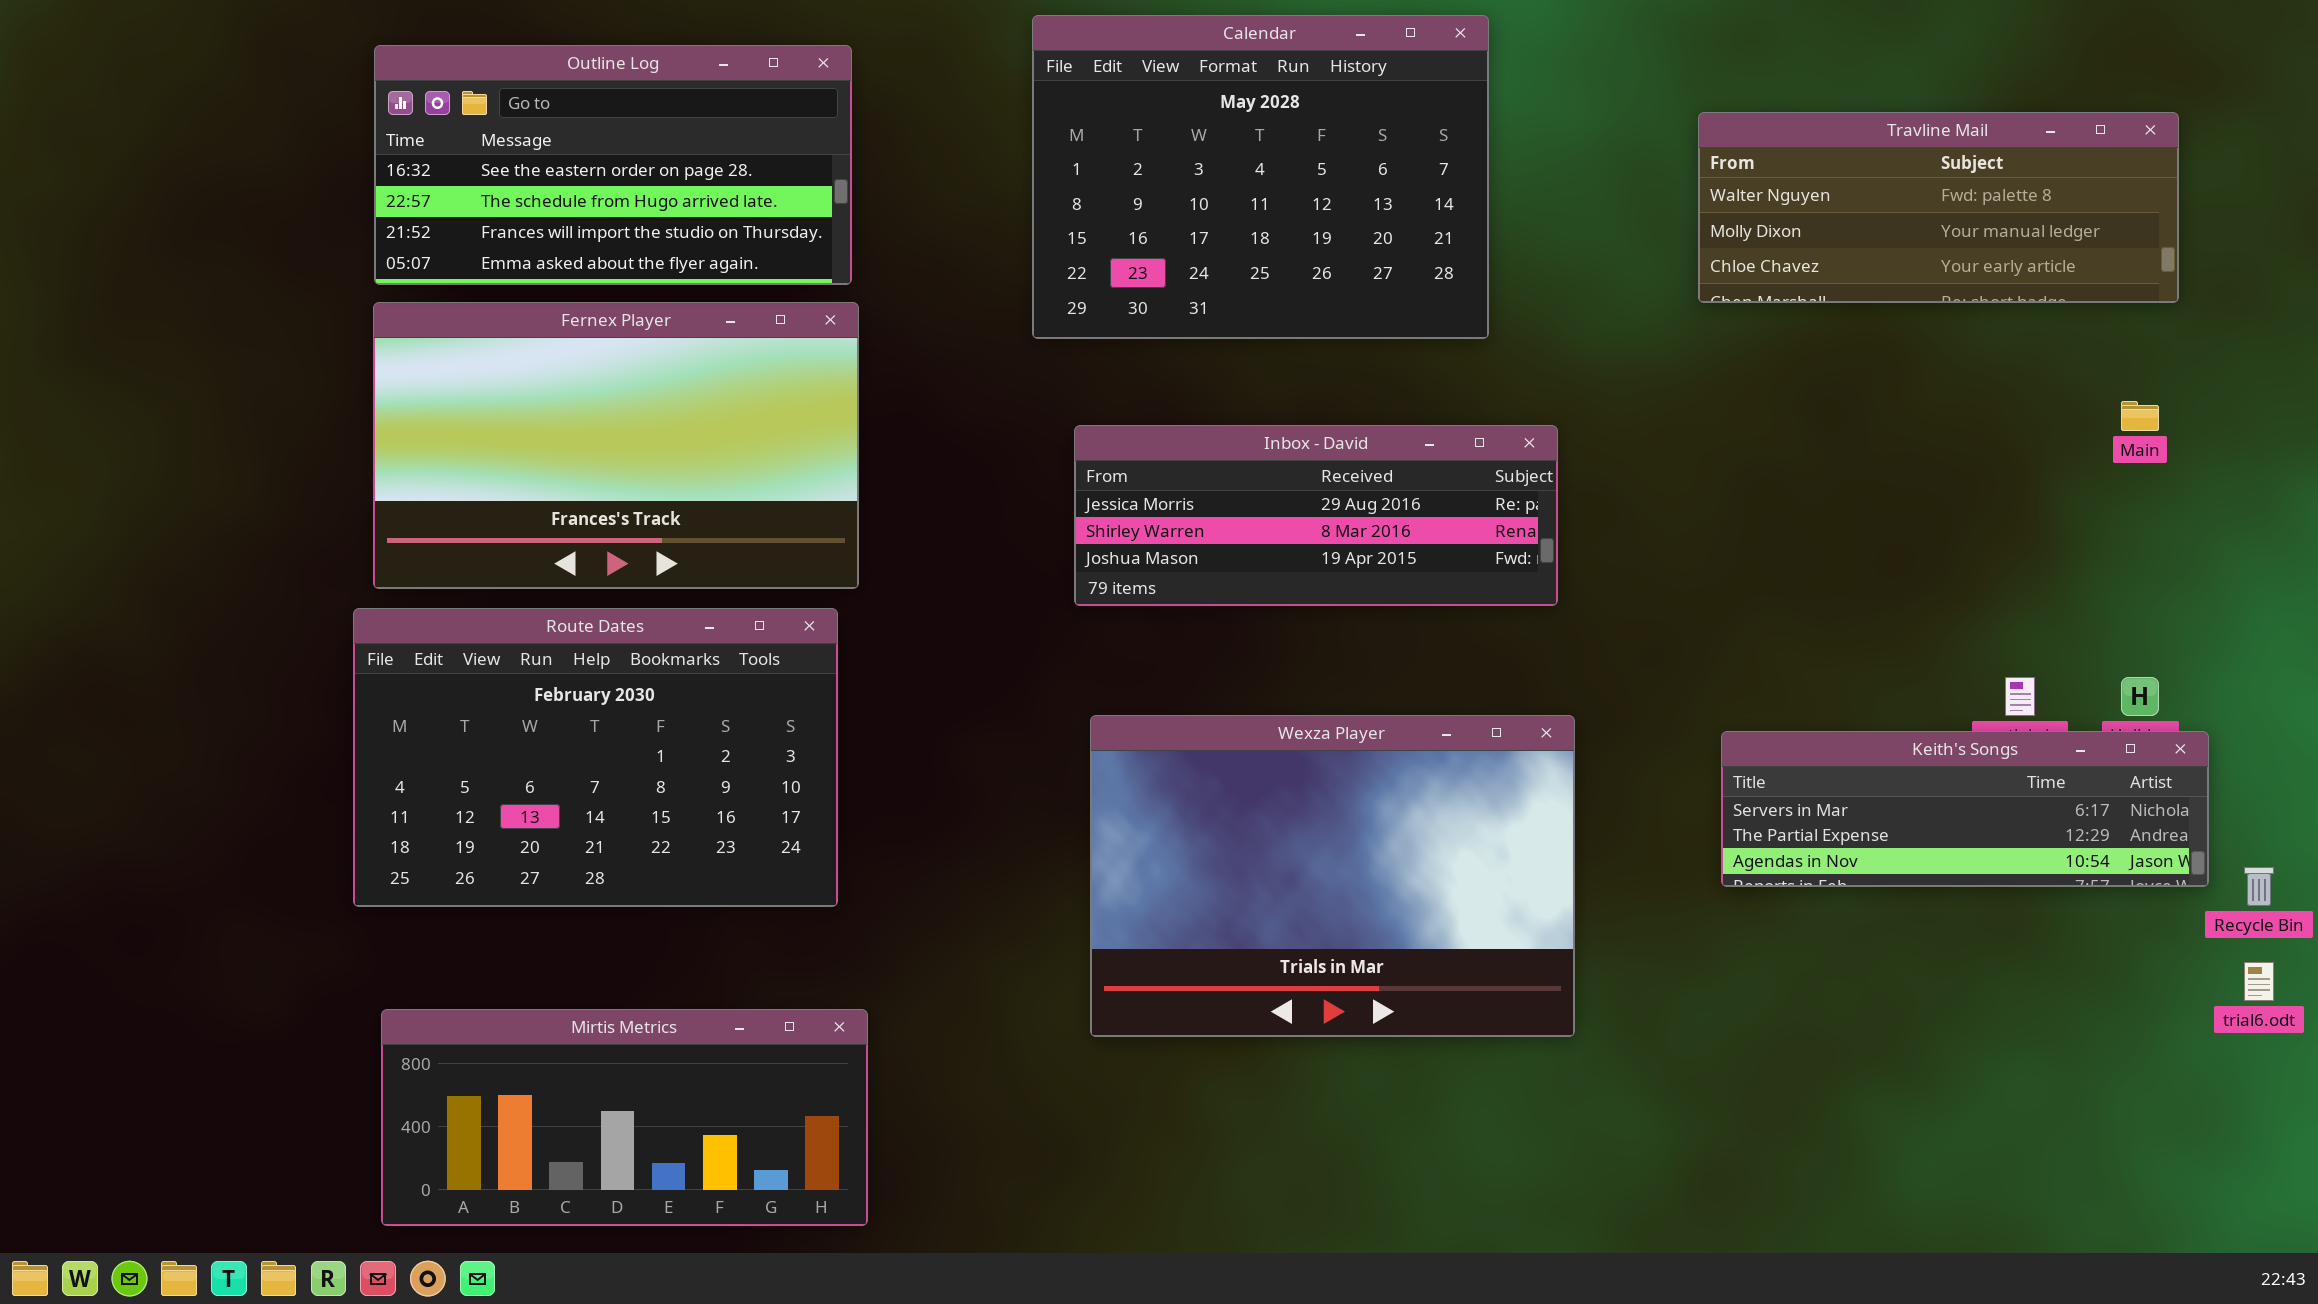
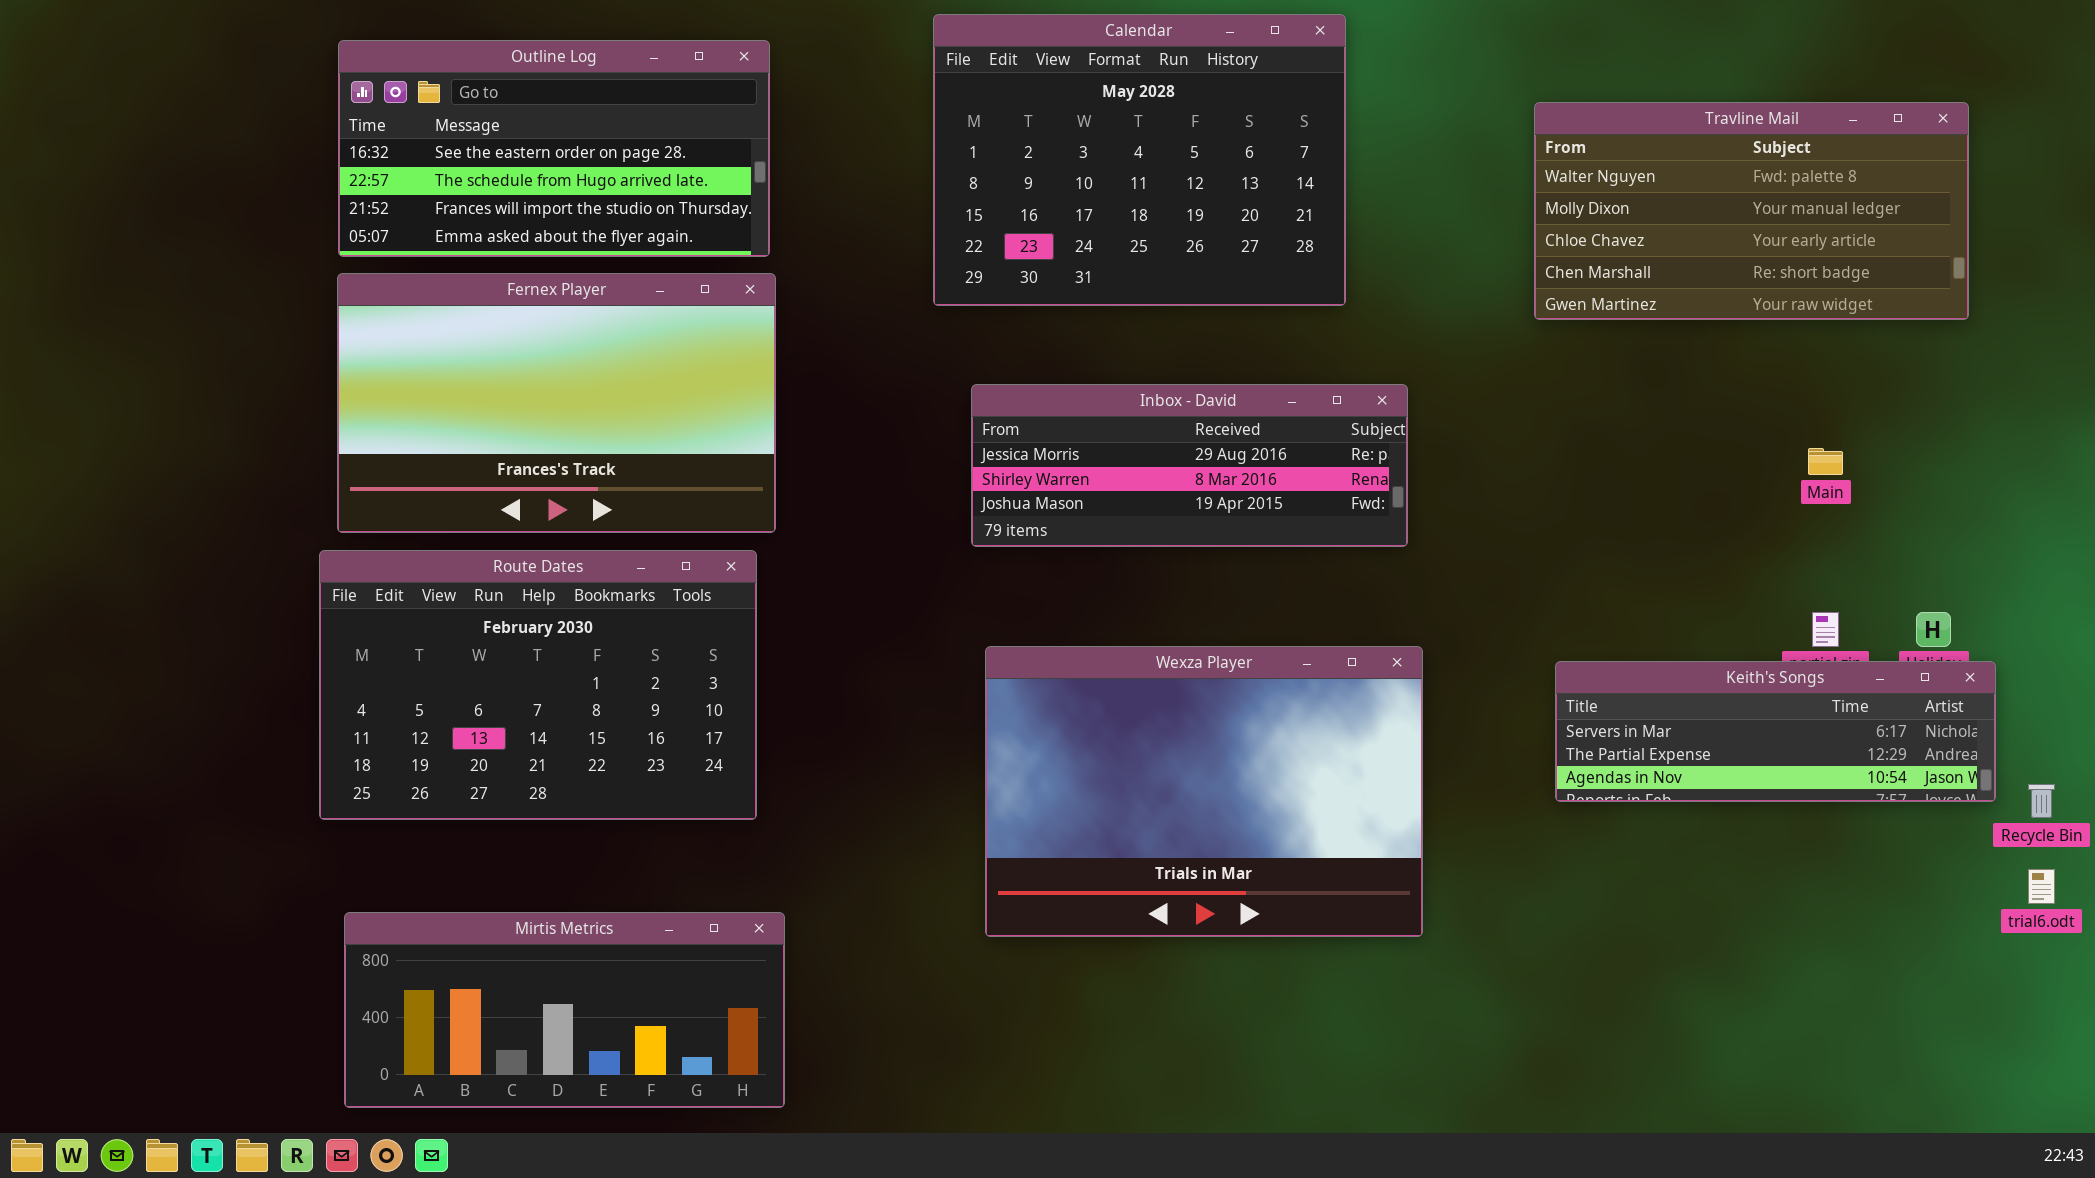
Travline Mail: [1698,112,2179,303] -> [1534,102,1969,320], resized
Main: [2121,401,2159,431] -> [1808,448,1843,475], moved

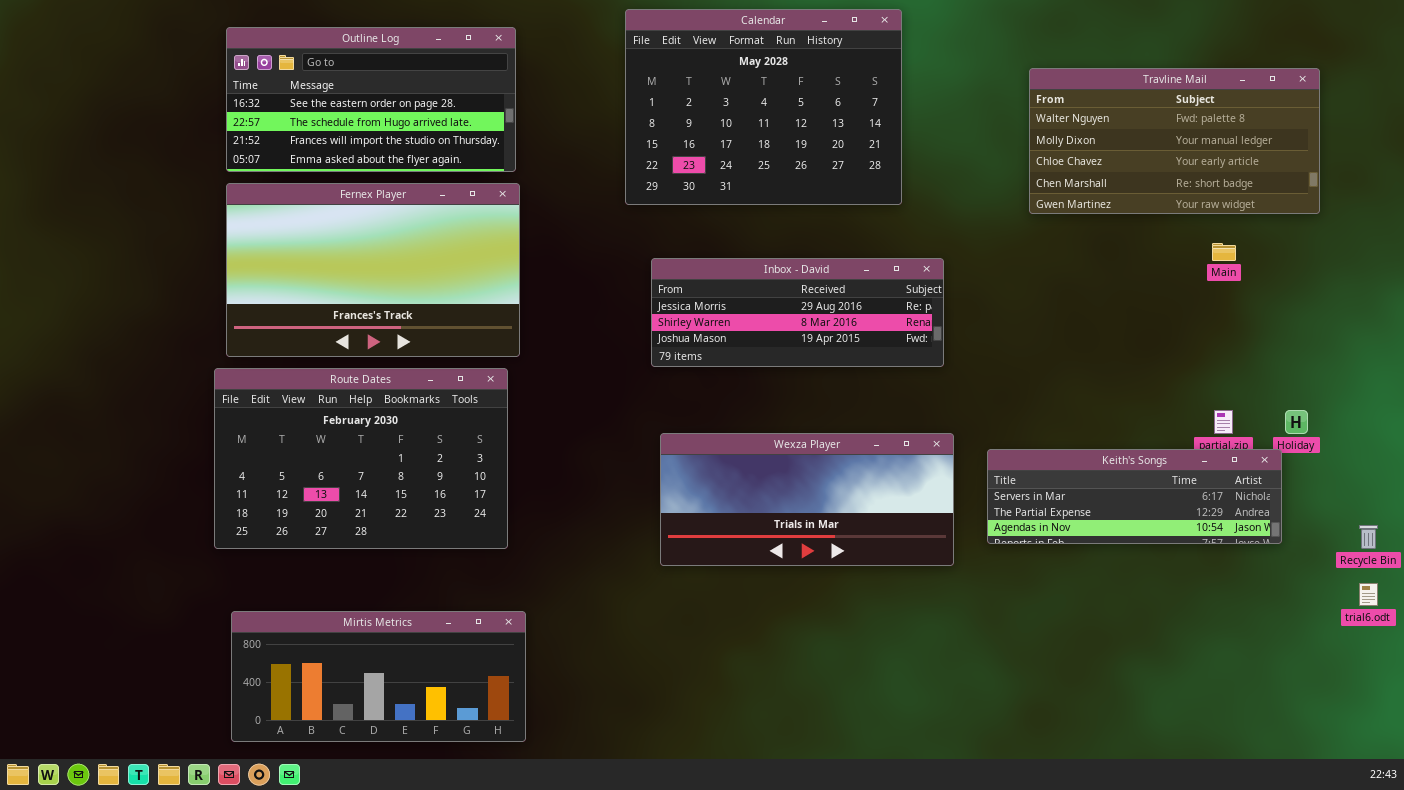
Main: [1808,448,1843,475] -> [1212,243,1236,261], moved
Wexza Player: [985,646,1423,937] -> [660,433,954,566], resized
Keith's Songs: [1555,661,1996,802] -> [987,449,1282,544], moved

